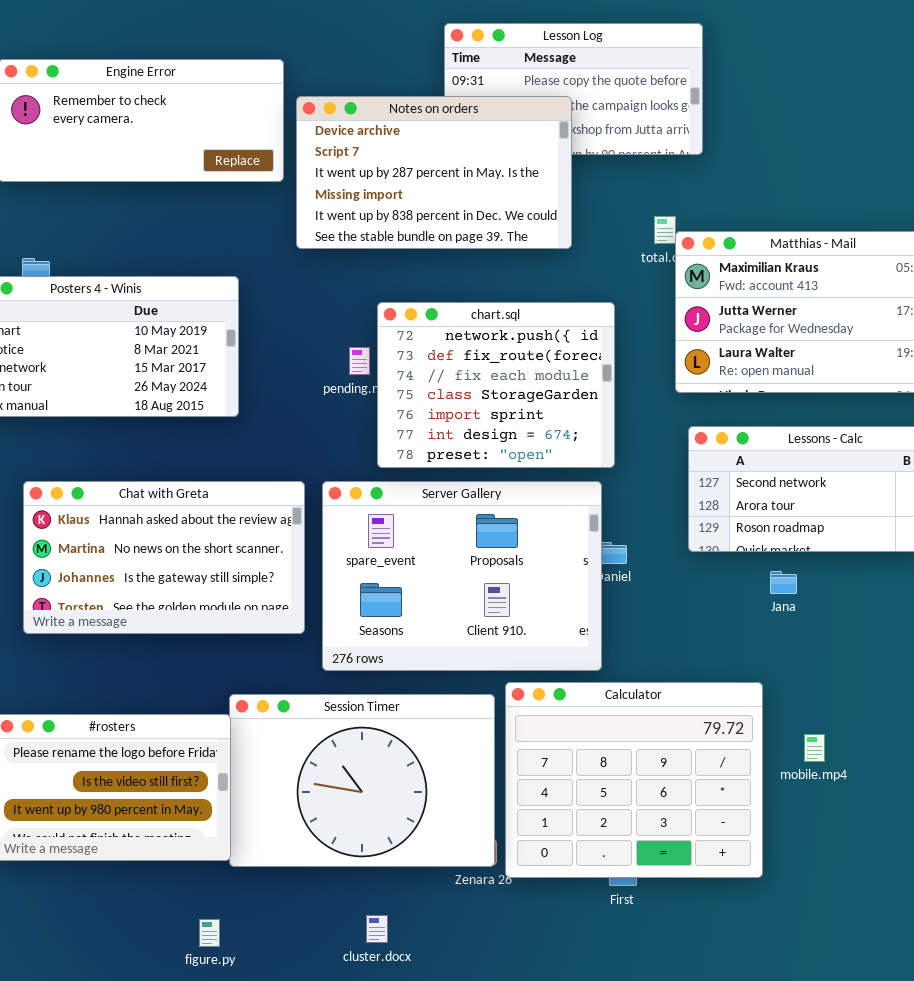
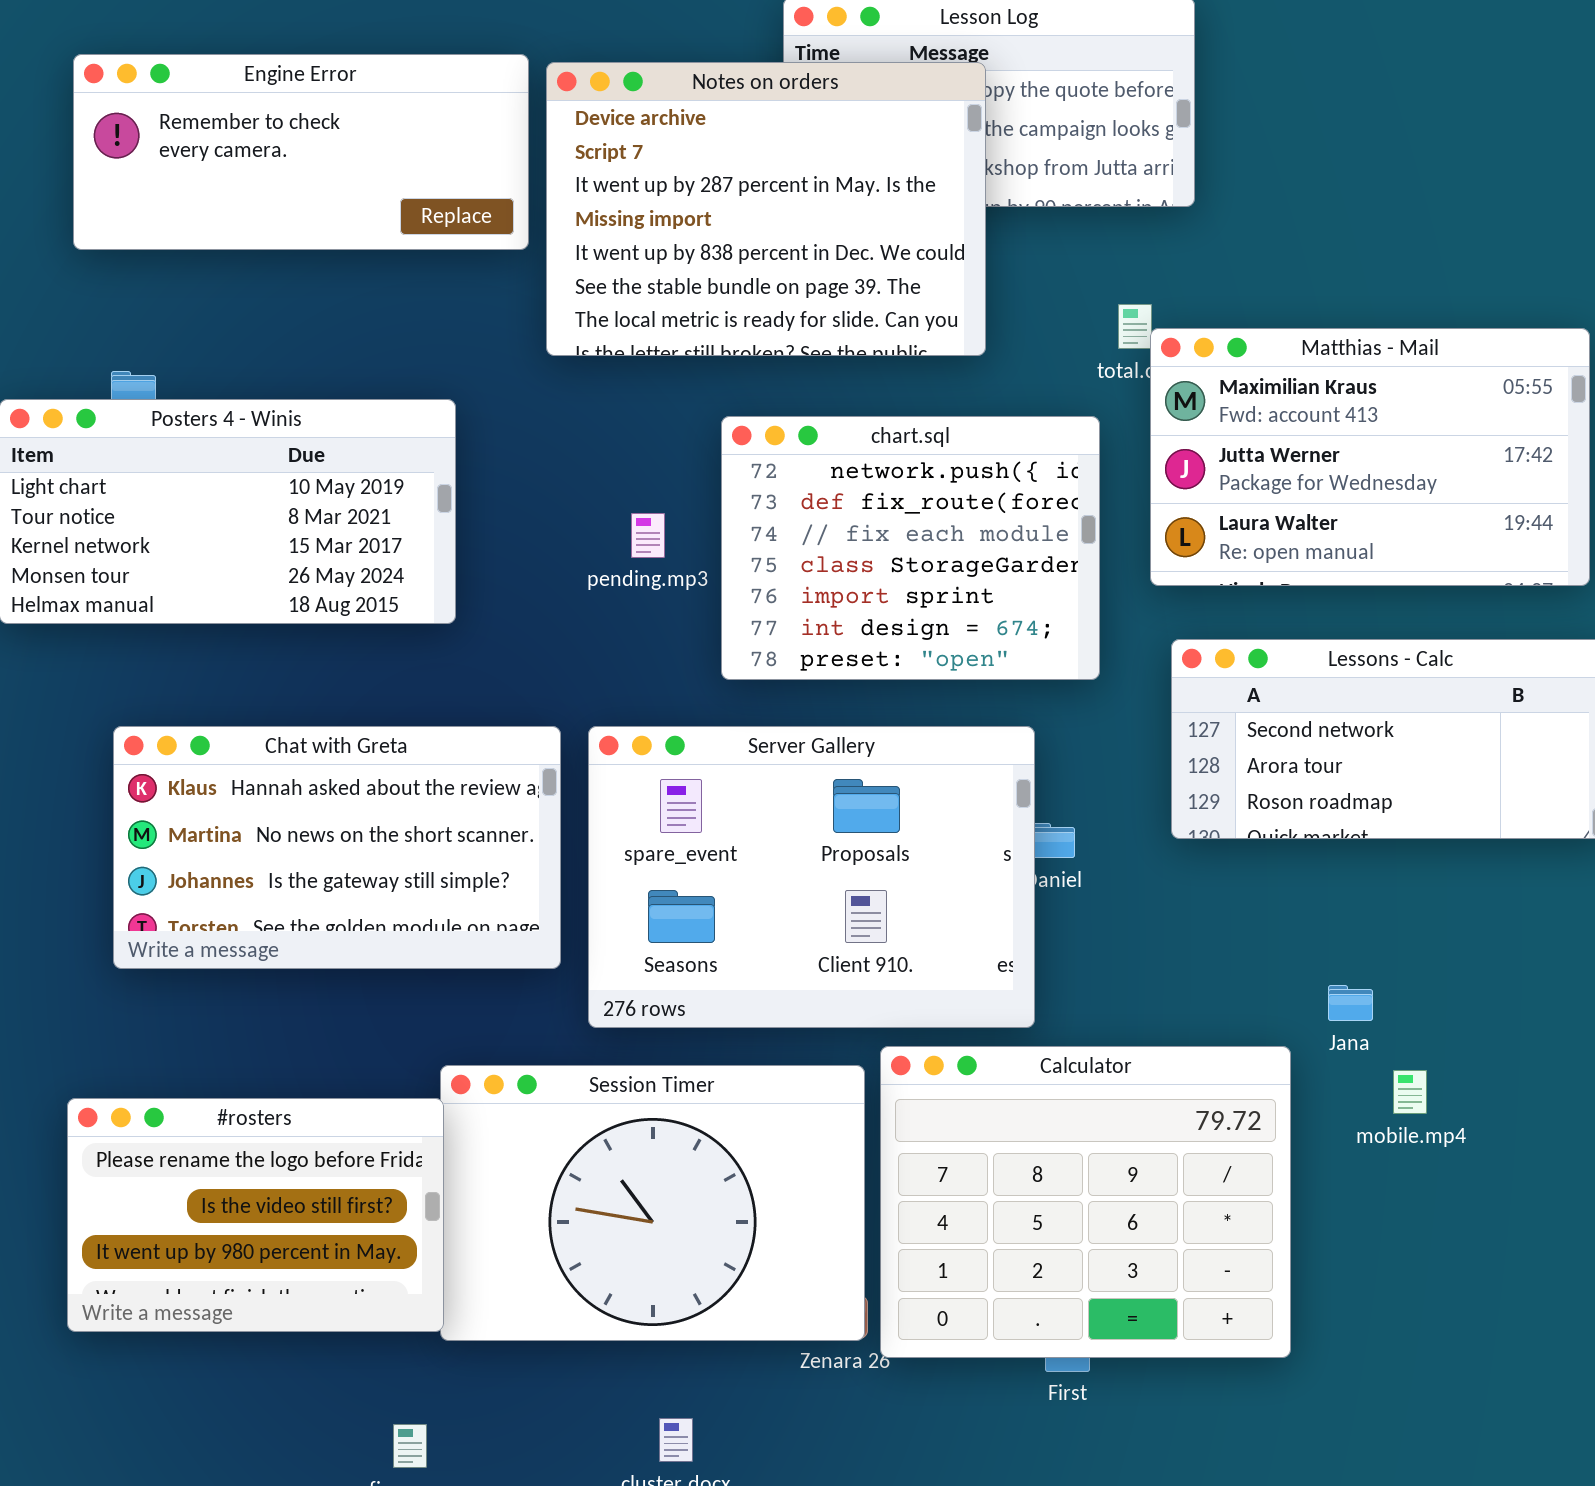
Notes on orders: [296,96,572,249] -> [546,62,986,356], resized
chart.sql: [377,302,615,468] -> [721,416,1100,680], moved
Jana: [770,571,797,594] -> [1328,985,1373,1021], moved
mobile.mp4: [804,734,825,762] -> [1393,1070,1427,1114], moved

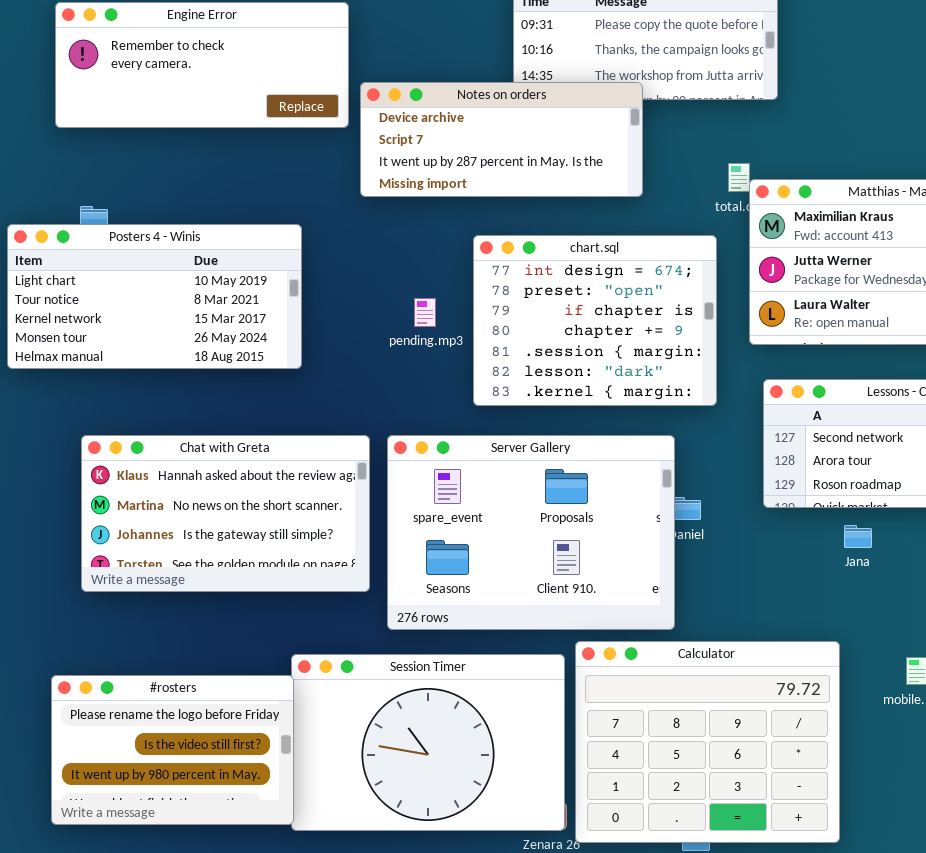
Notes on orders: [546,62,986,356] -> [360,82,643,197], resized
chart.sql: [721,416,1100,680] -> [473,235,717,406], scrolled down 5 rows
Jana: [1328,985,1373,1021] -> [844,525,872,548], moved

